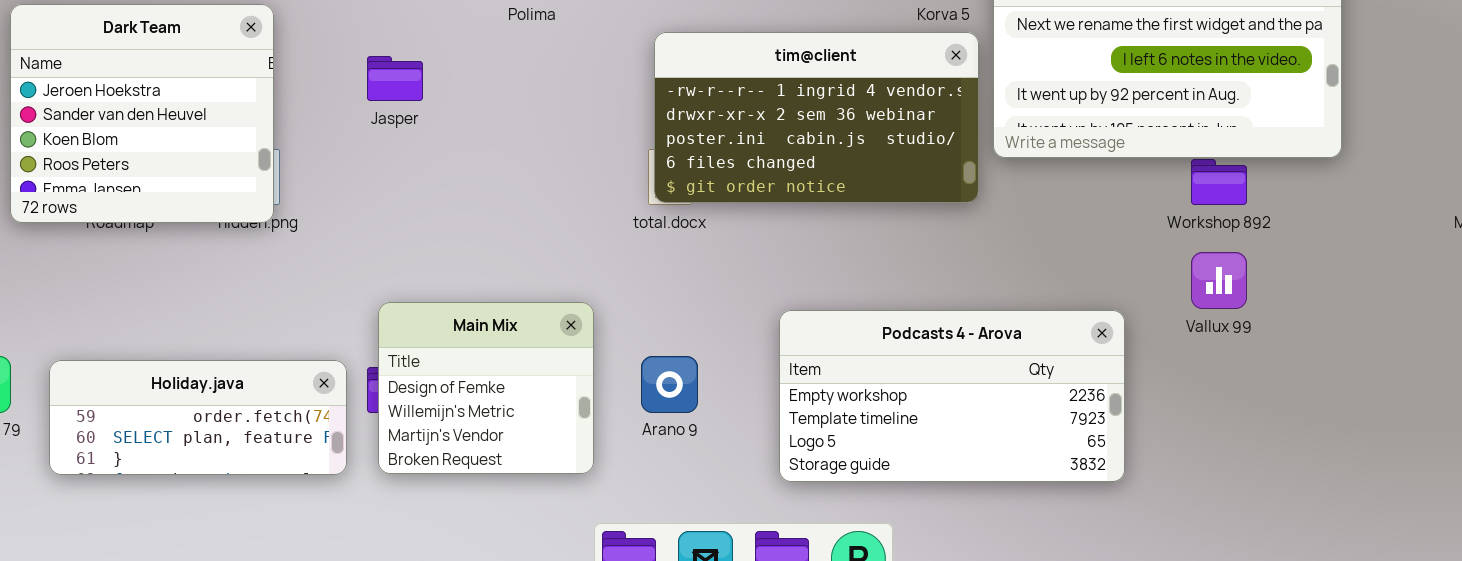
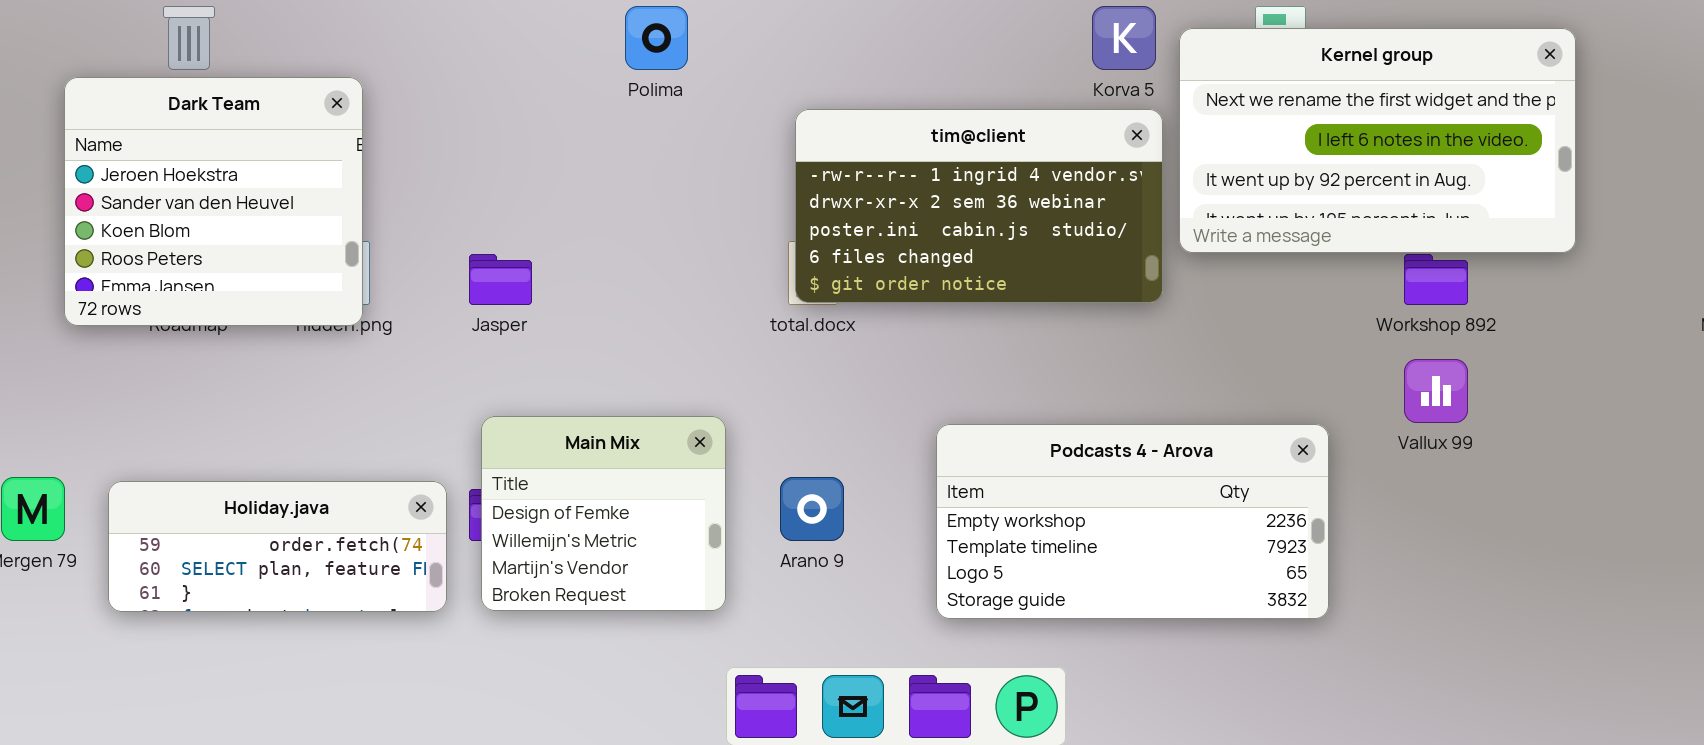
Jasper: [367,56,423,101] -> [469,254,532,305], moved

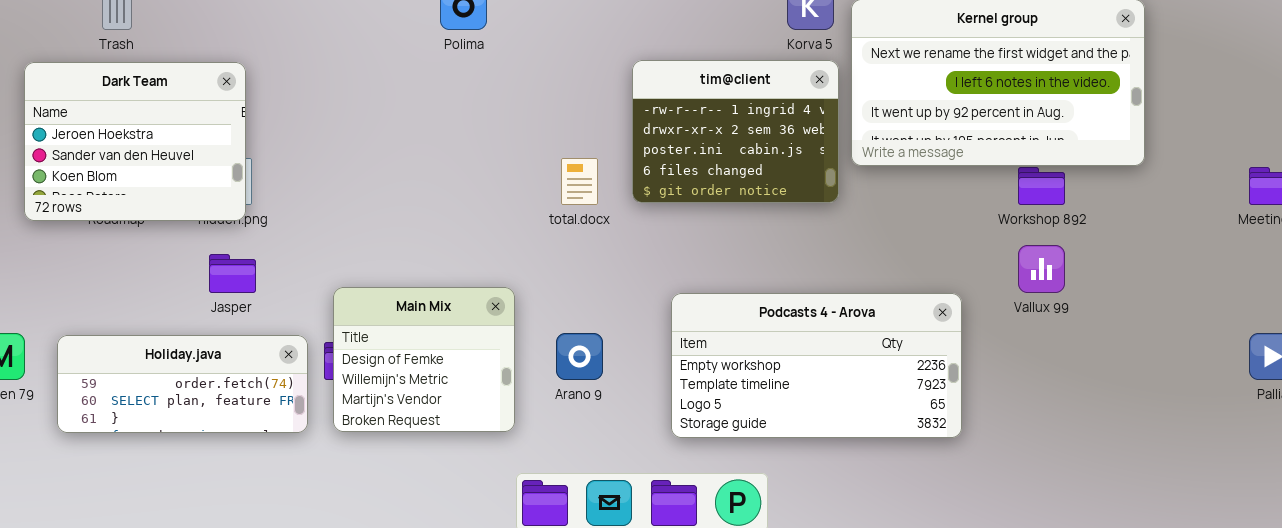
Dark Team: [64,77,363,326] -> [24,62,246,221], resized
tim@client: [795,109,1163,303] -> [632,60,839,203], resized
Jasper: [469,254,532,305] -> [209,254,256,293], moved

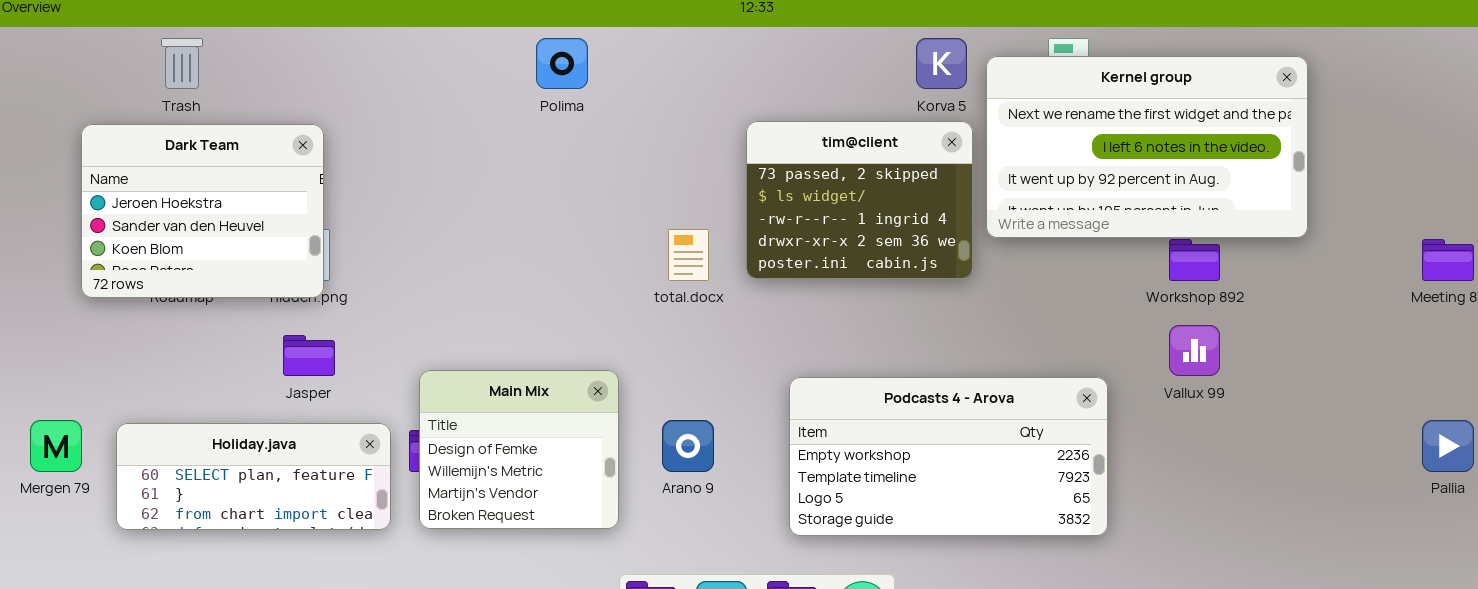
tim@client: [632,60,839,203] -> [746,121,973,279], scrolled up 2 rows
Holiday.java: [57,335,308,433] -> [116,423,391,530], scrolled down 1 row

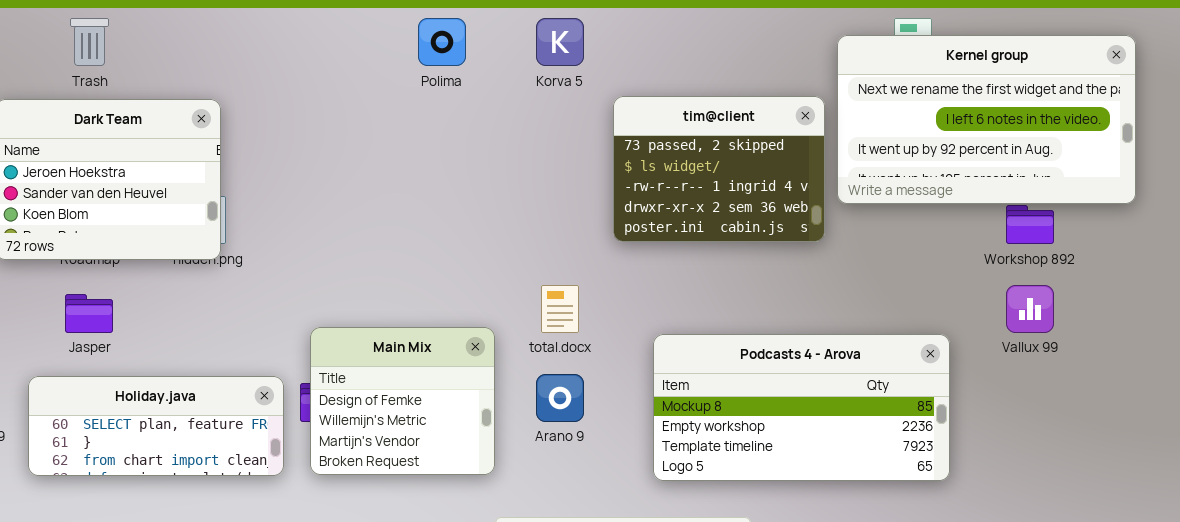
Korva 5: [916,38,967,89] -> [536,18,584,66], moved
total.docx: [668,229,709,281] -> [541,285,579,333], moved
Jasper: [283,335,335,376] -> [65,294,113,333], moved
Podcasts 4 - Arova: [789,377,1108,536] -> [653,334,950,481], scrolled up 1 row

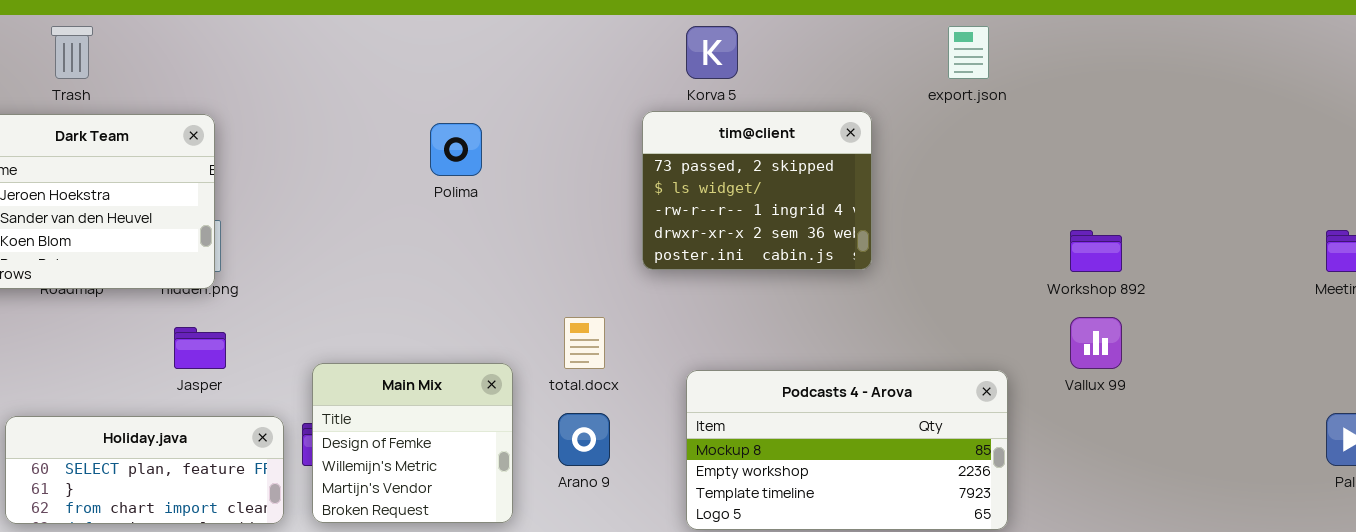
Polima: [418,18,466,66] -> [430,123,482,176], moved
Korva 5: [536,18,584,66] -> [686,26,738,79], moved
Kernel group: [837,35,1136,204] -> none, closed
Jasper: [65,294,113,333] -> [174,327,226,369], moved

